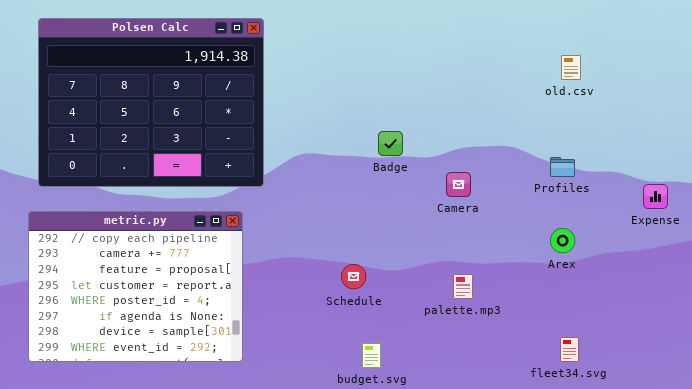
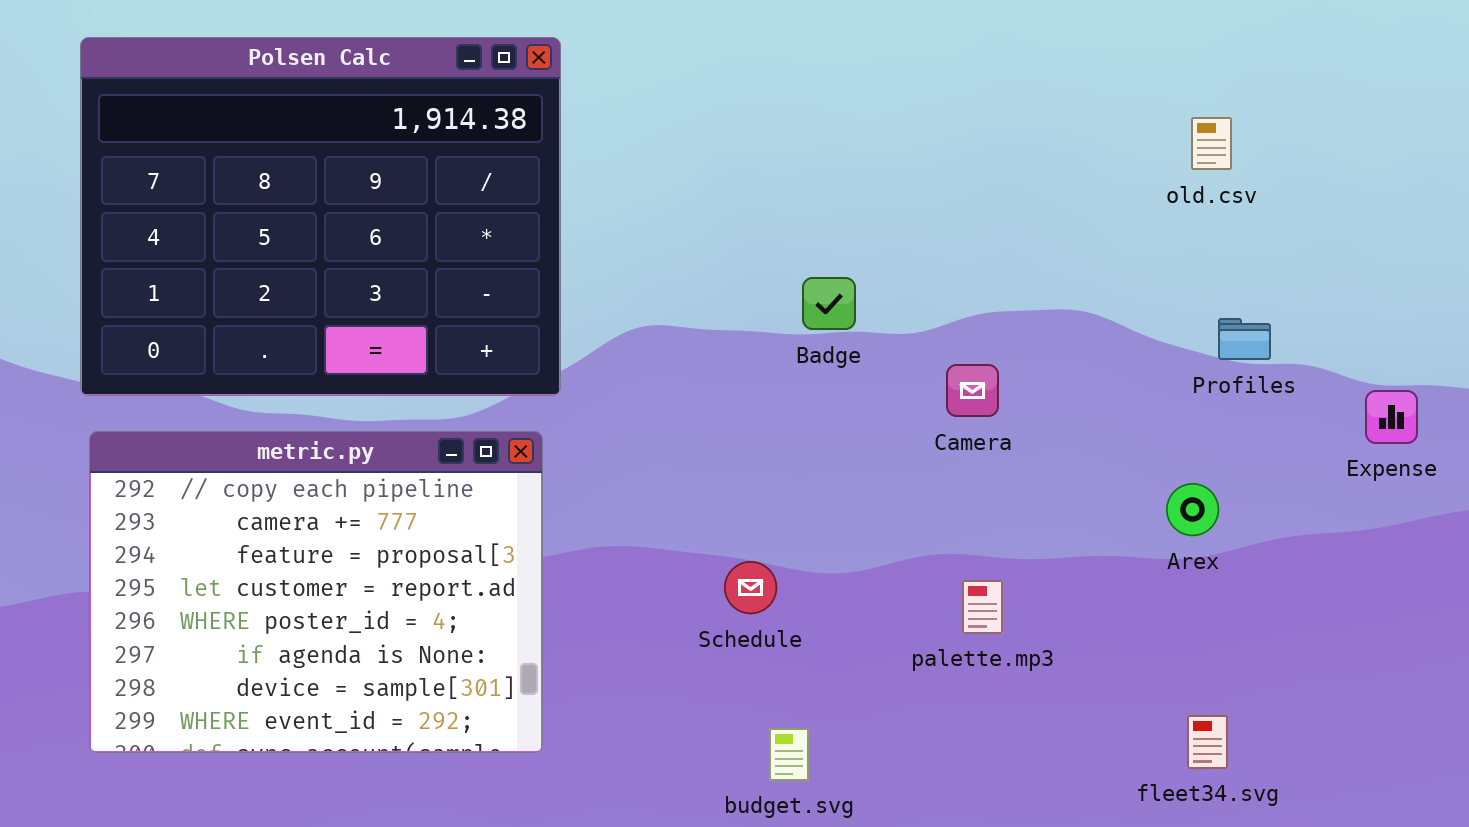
Profiles: [550,157,575,177] -> [1218,318,1271,360], moved
metric.py: [28,211,243,362] -> [89,431,543,753], moved

